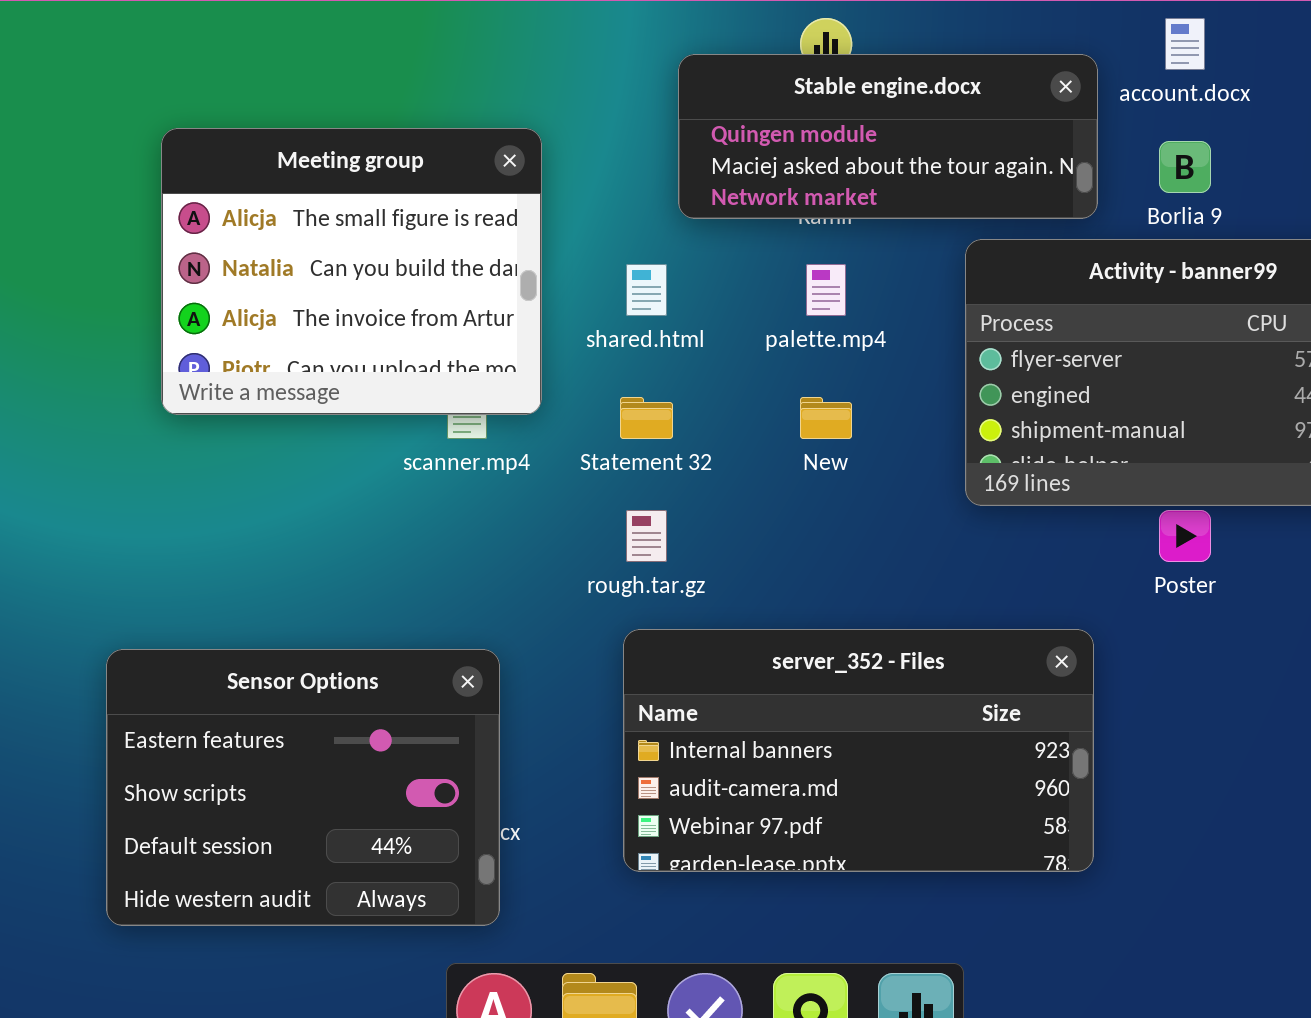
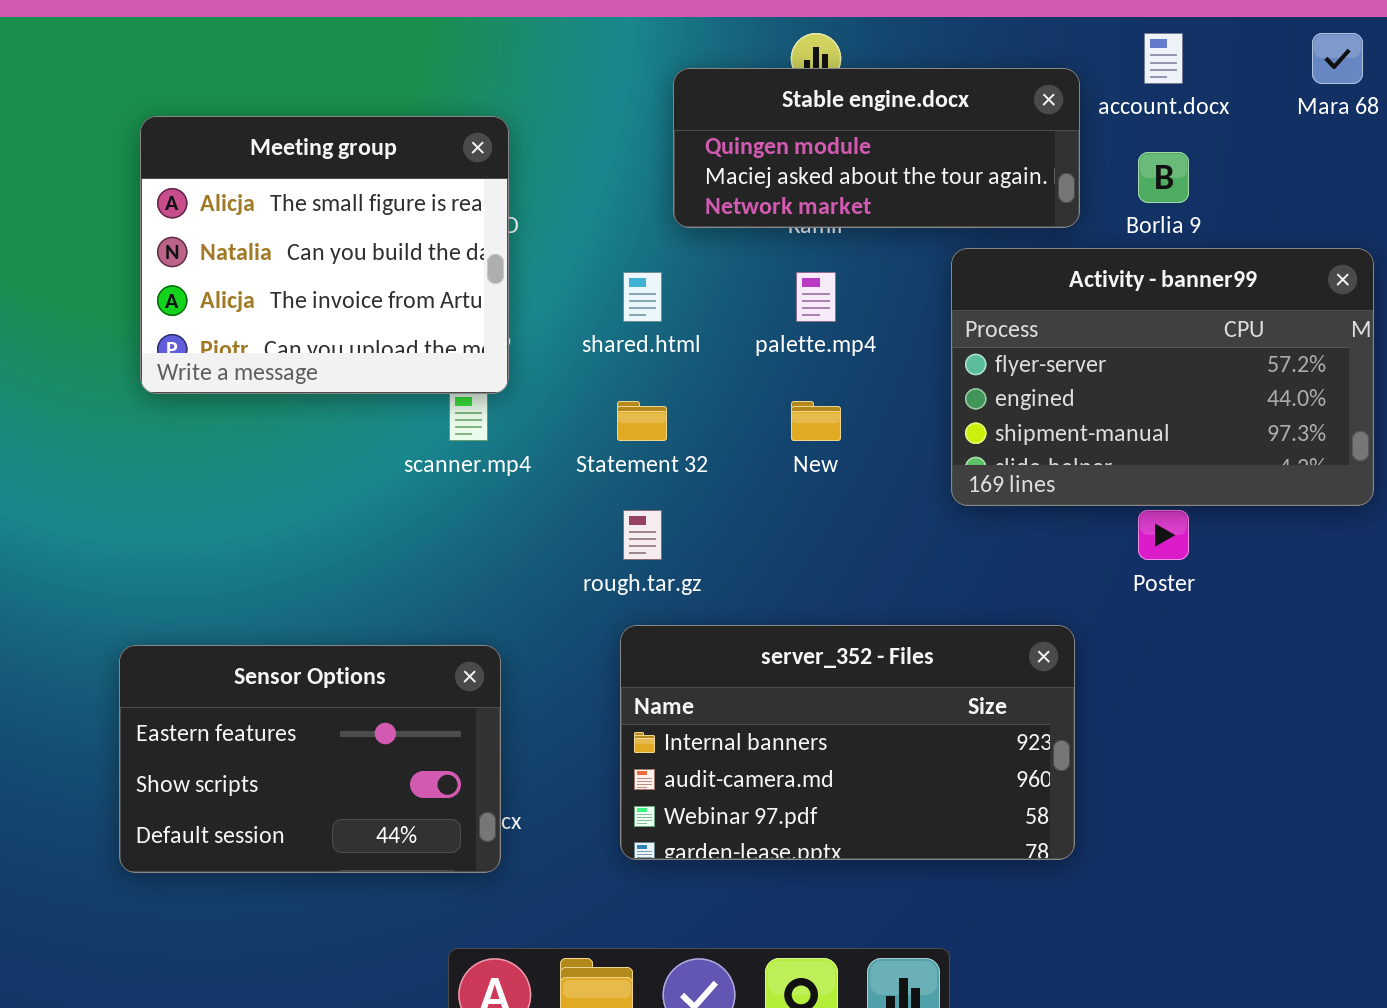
Meeting group: [161,128,542,415] -> [140,116,509,394], moved
Sensor Options: [106,649,500,926] -> [119,645,501,873], resized

